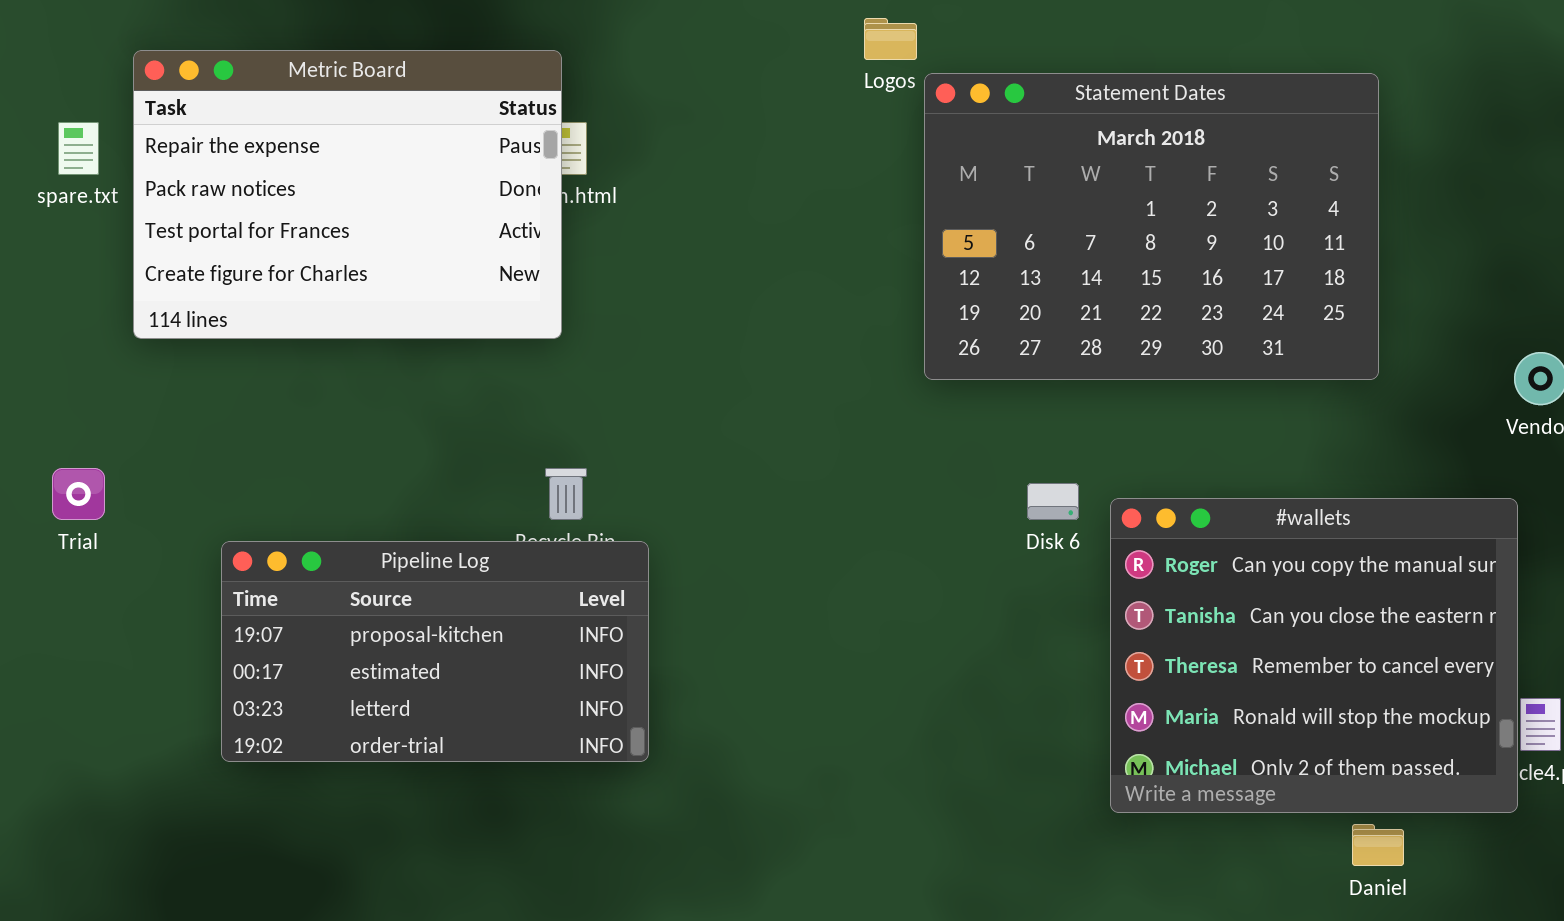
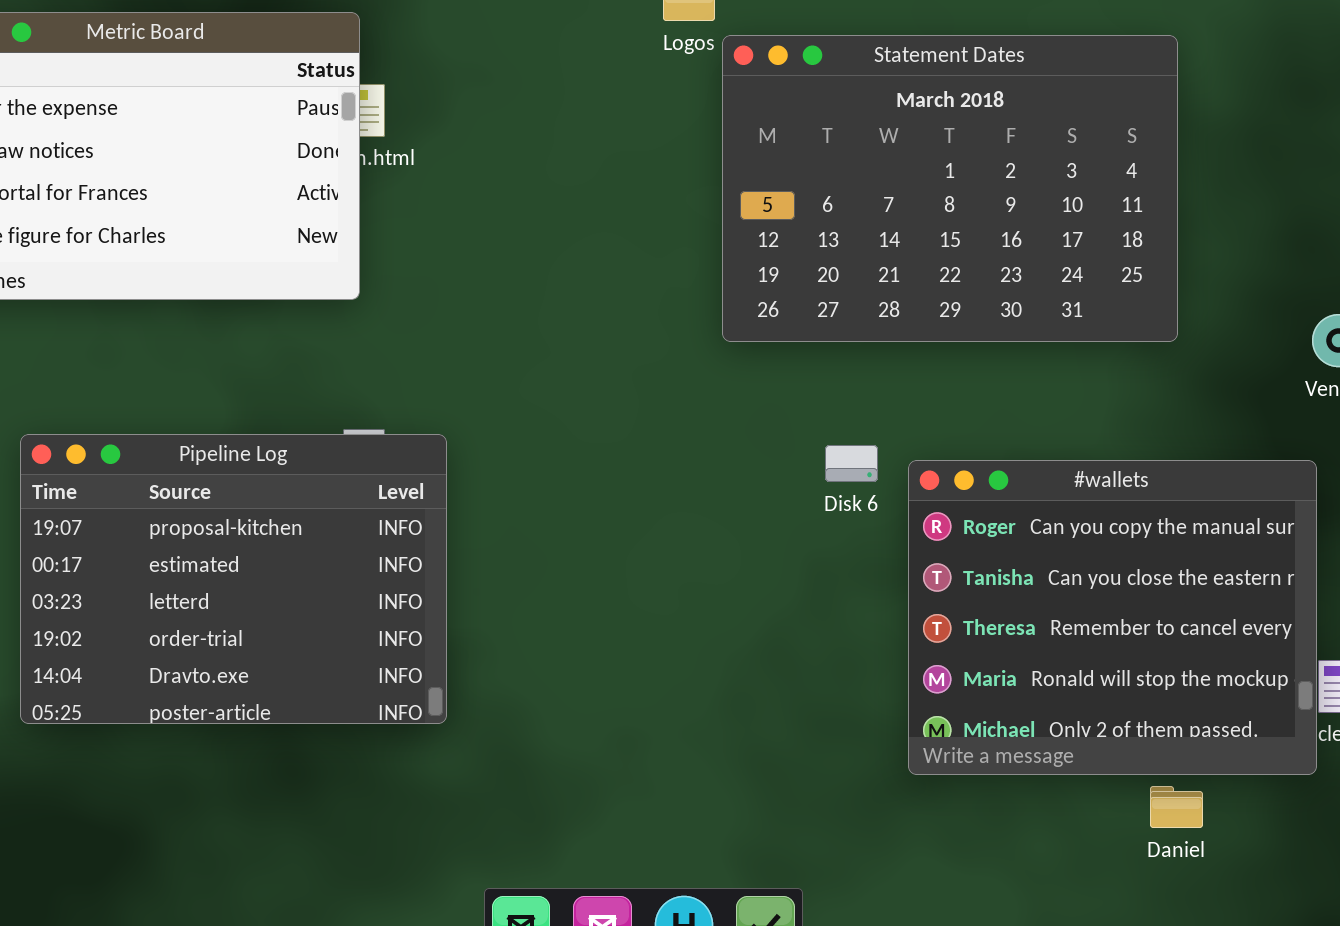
Pipeline Log: [221,541,649,762] -> [20,434,447,724], resized

